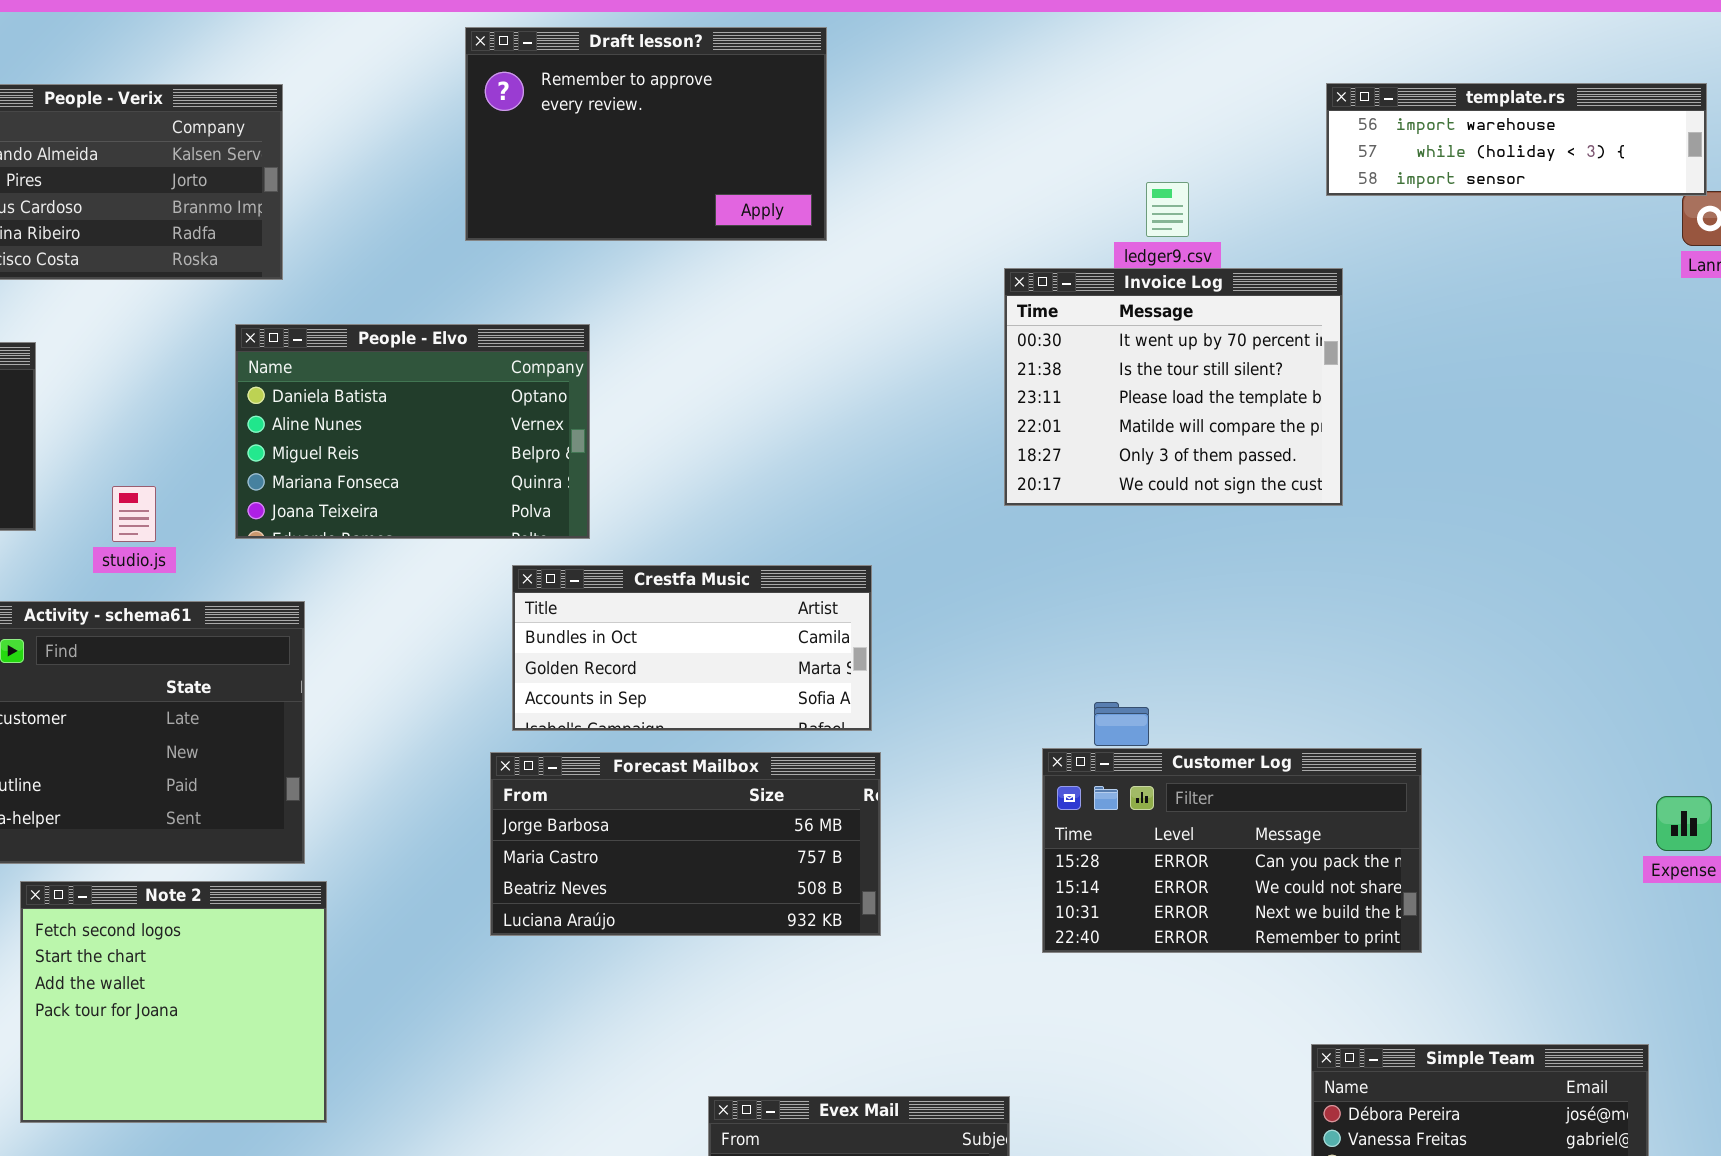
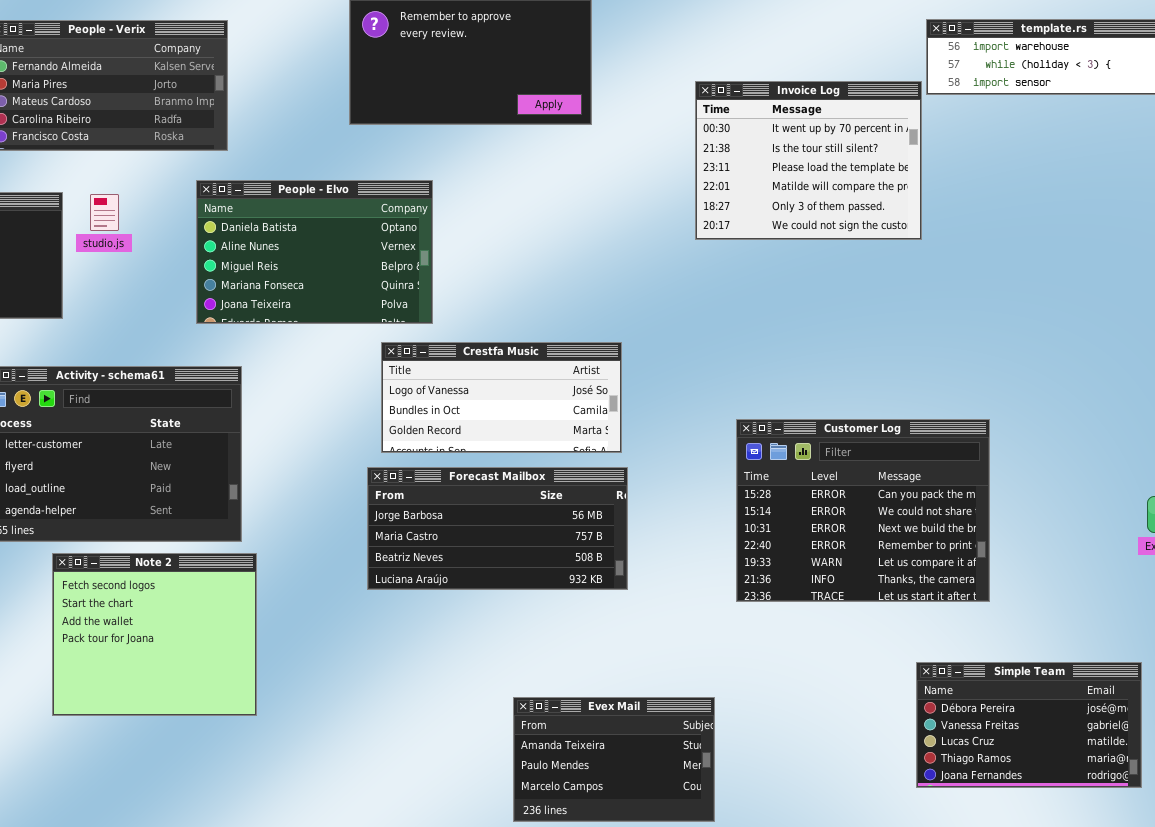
Invoice Log: [1004,268,1343,506] -> [695,81,922,240], moved
studio.js: [112,486,156,542] -> [90,194,119,231], moved
Crestfa Music: [512,565,872,731] -> [381,342,622,453], scrolled up 1 row
Customer Log: [1042,748,1422,953] -> [736,419,990,602], resized

